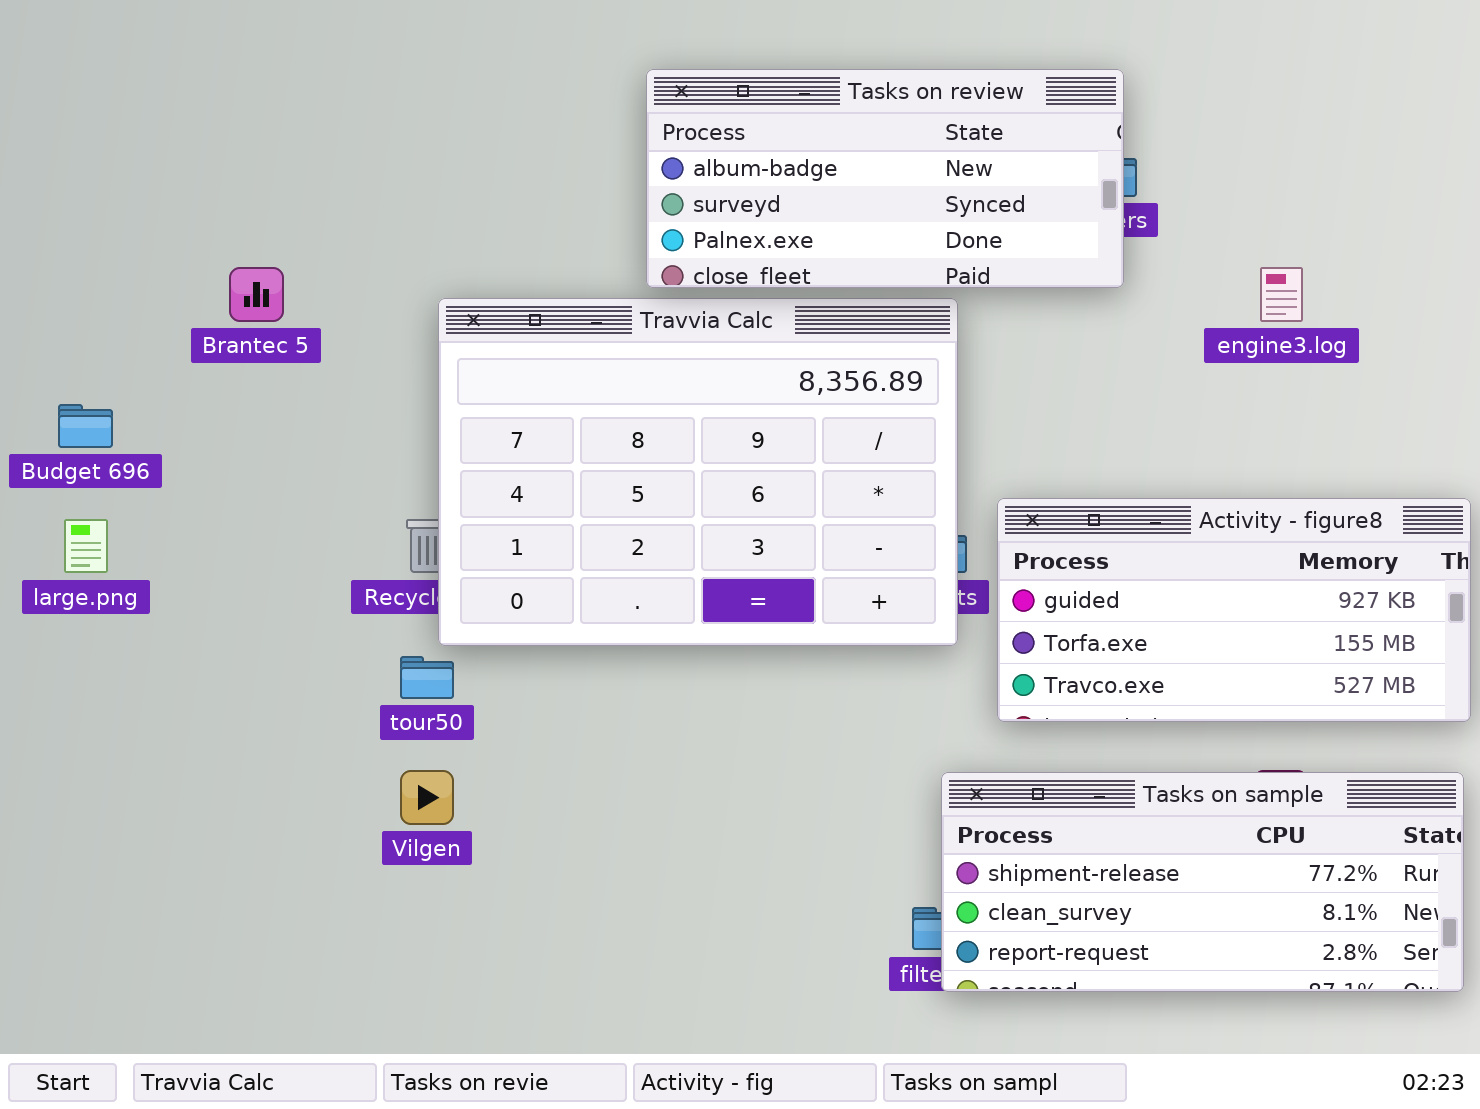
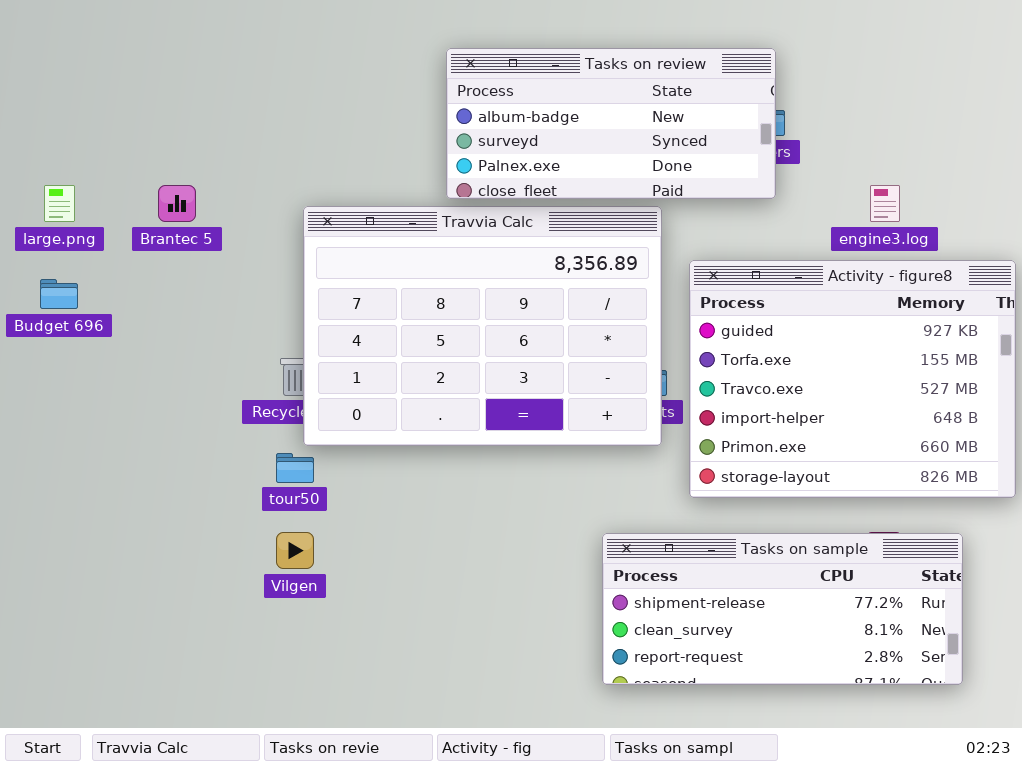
Activity - figure8: [997,498,1471,722] -> [689,260,1016,498], resized
large.png: [64,519,108,573] -> [44,185,75,222], moved
Tasks on sample: [941,772,1464,992] -> [602,533,963,685], moved

